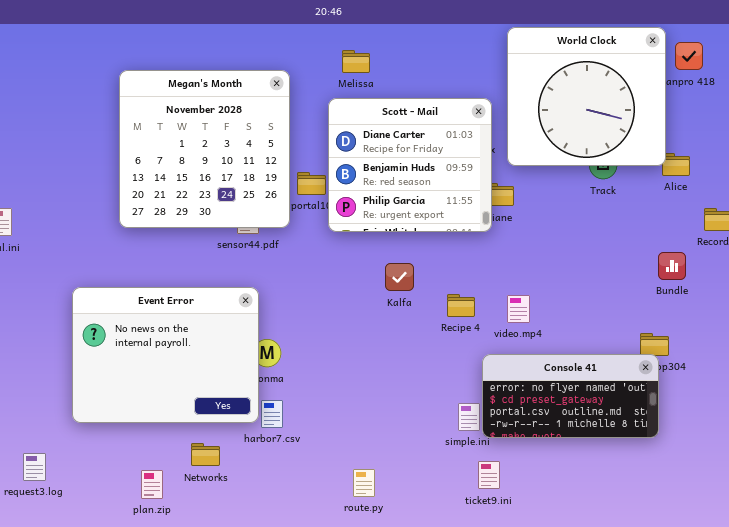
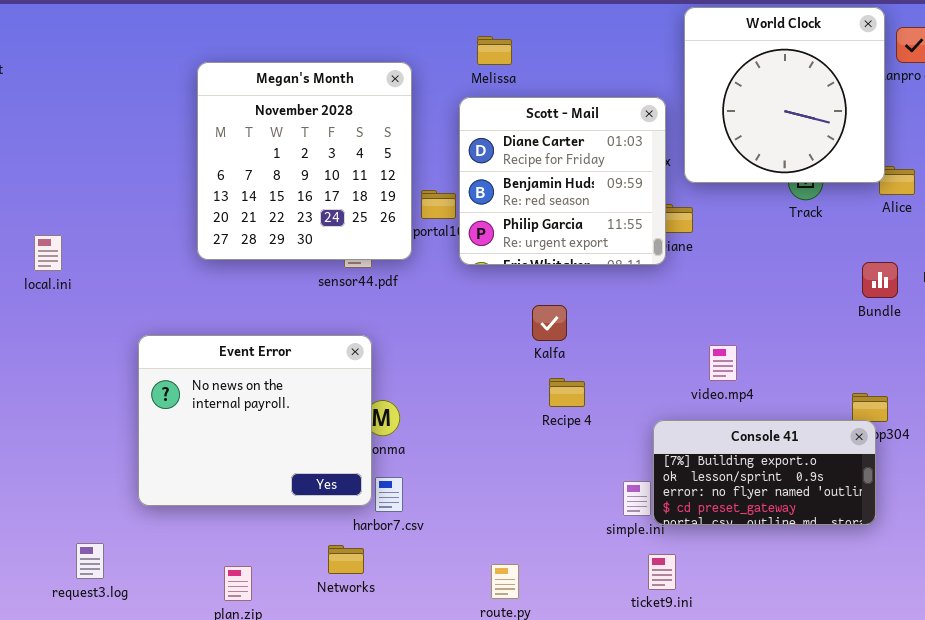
Bundle: [658,252,686,280] -> [862,262,898,298], moved
Recipe 4: [447,294,475,317] -> [549,378,585,407], moved
video.mp4: [507,295,530,323] -> [709,345,737,381], moved
Console 41: [482,354,659,438] -> [653,420,876,525], scrolled up 2 rows
Networks: [191,443,220,466] -> [328,545,364,574], moved

